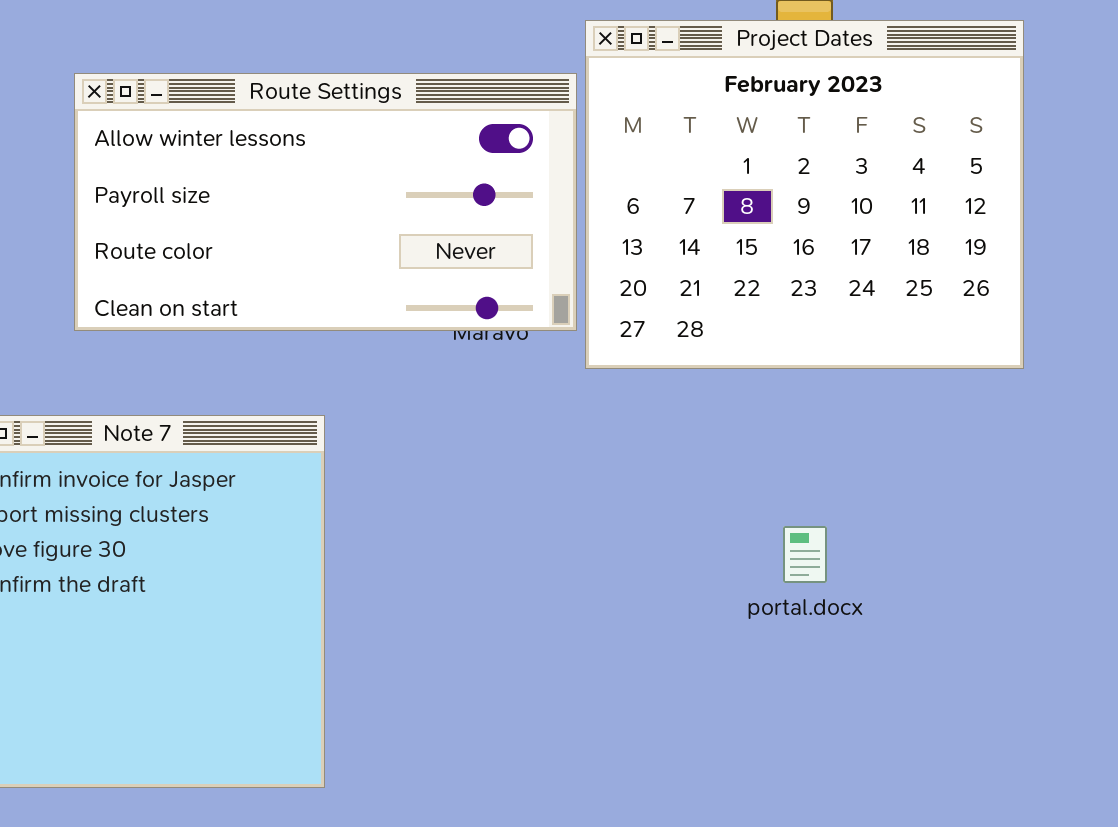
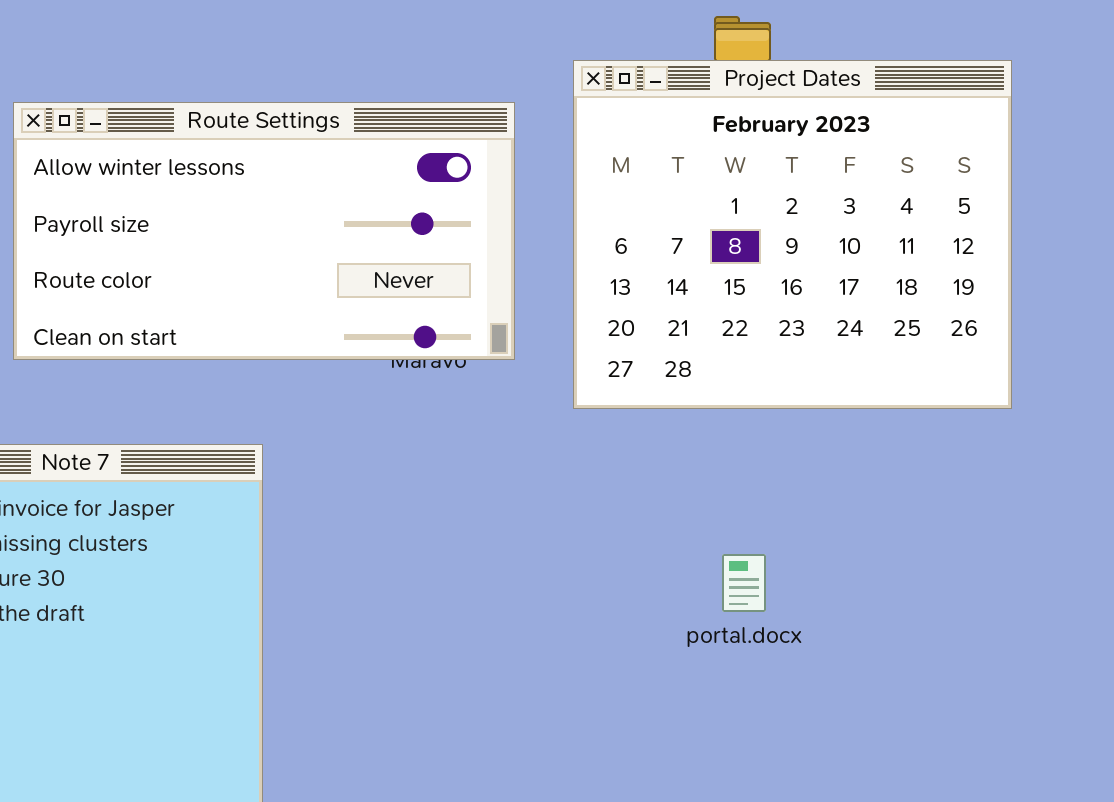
Project Dates: [585,20,1024,369] -> [573,60,1012,409], moved

